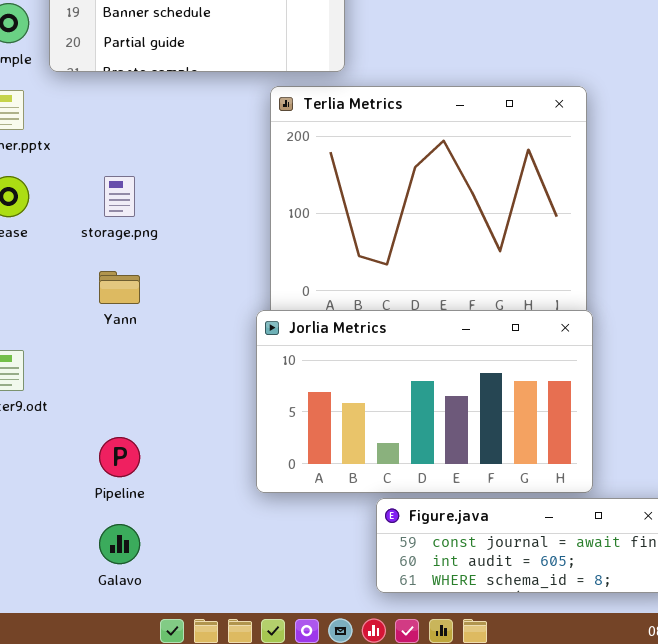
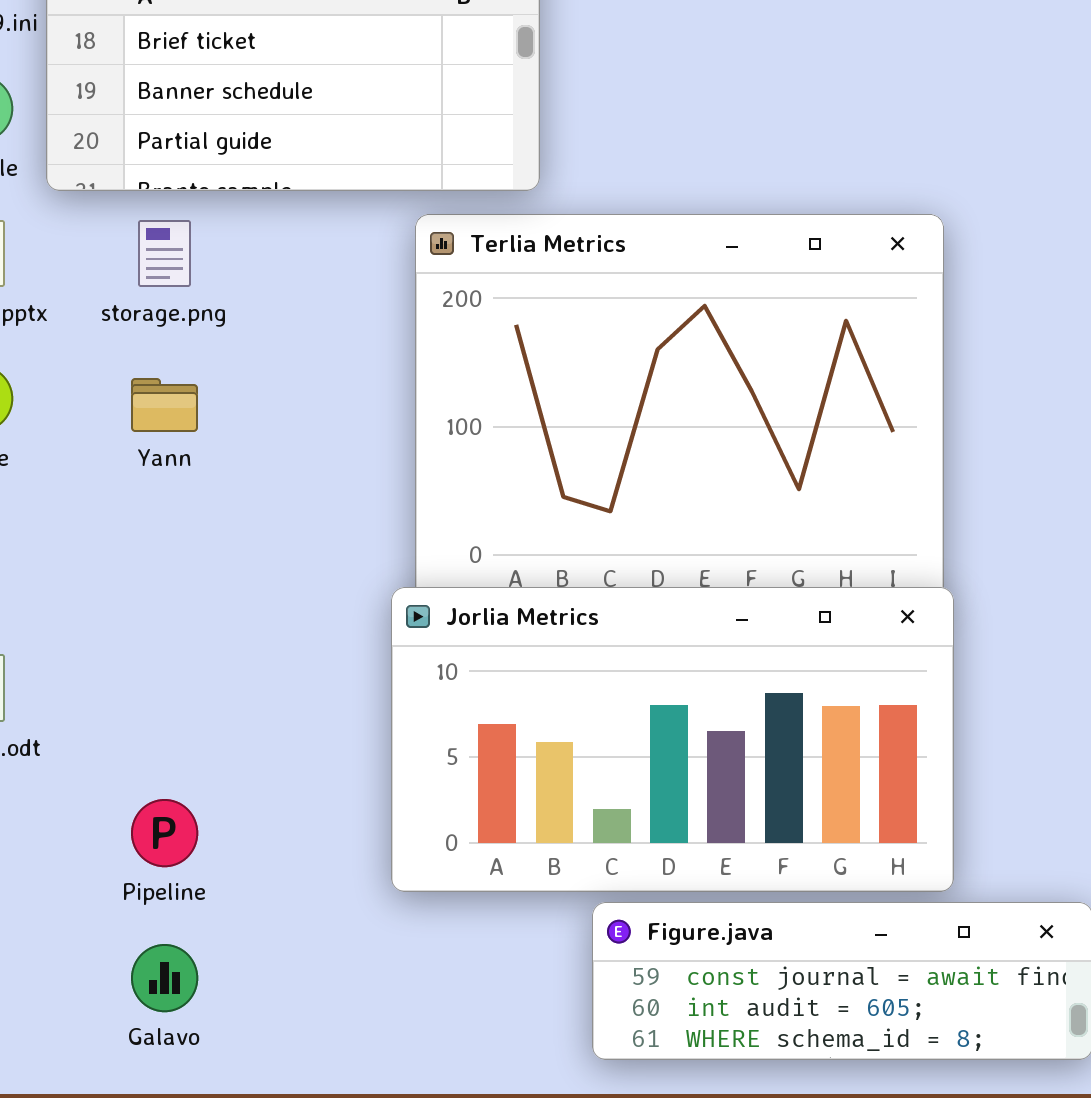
storage.png: [104,176,135,217] -> [138,220,191,287], moved
Yann: [99,271,140,304] -> [131,378,198,432], moved

